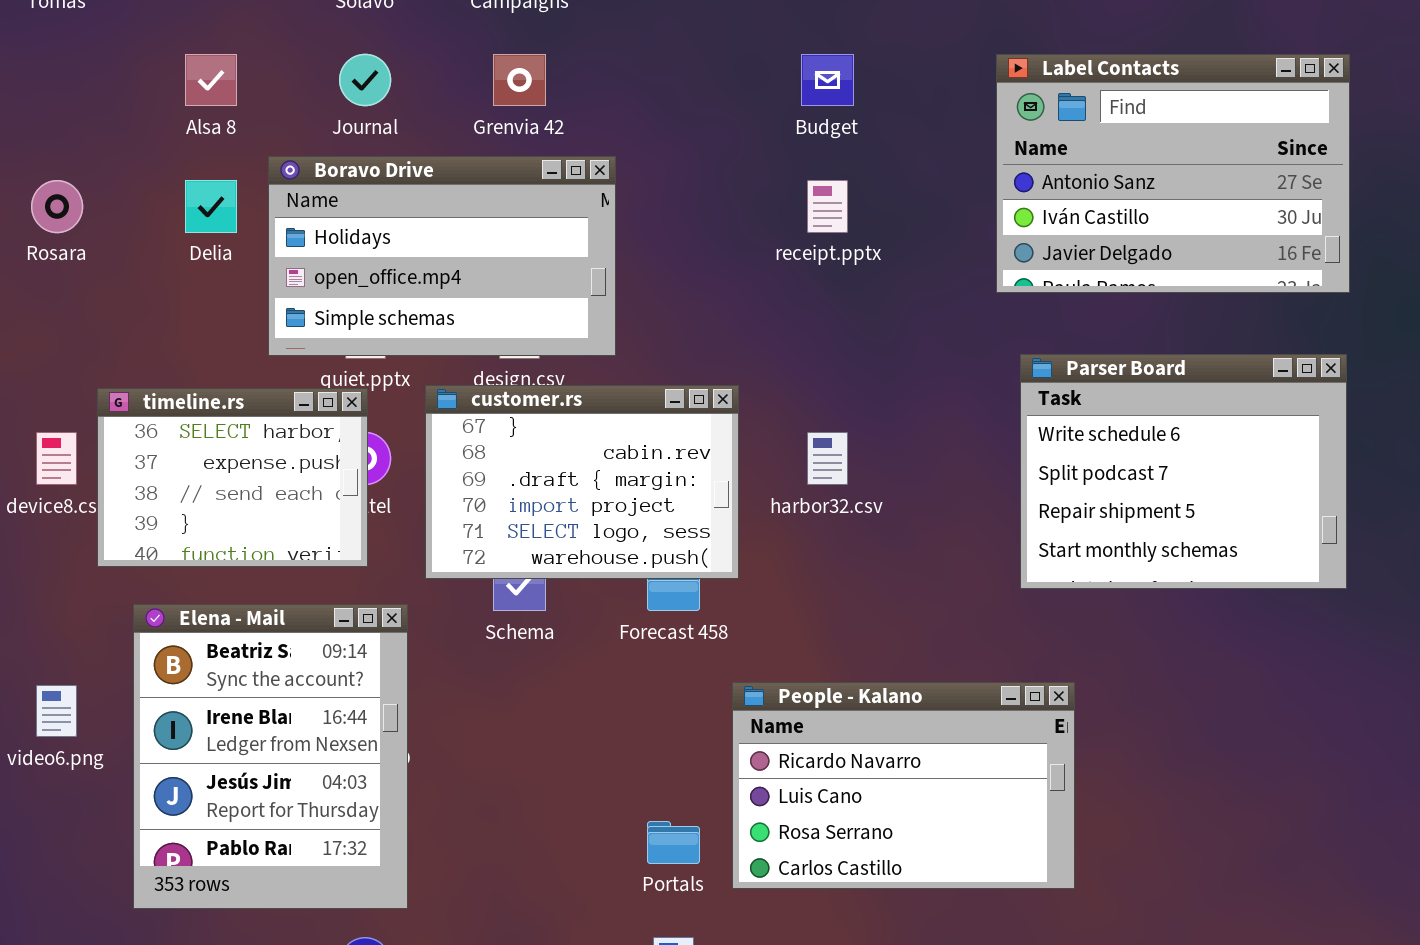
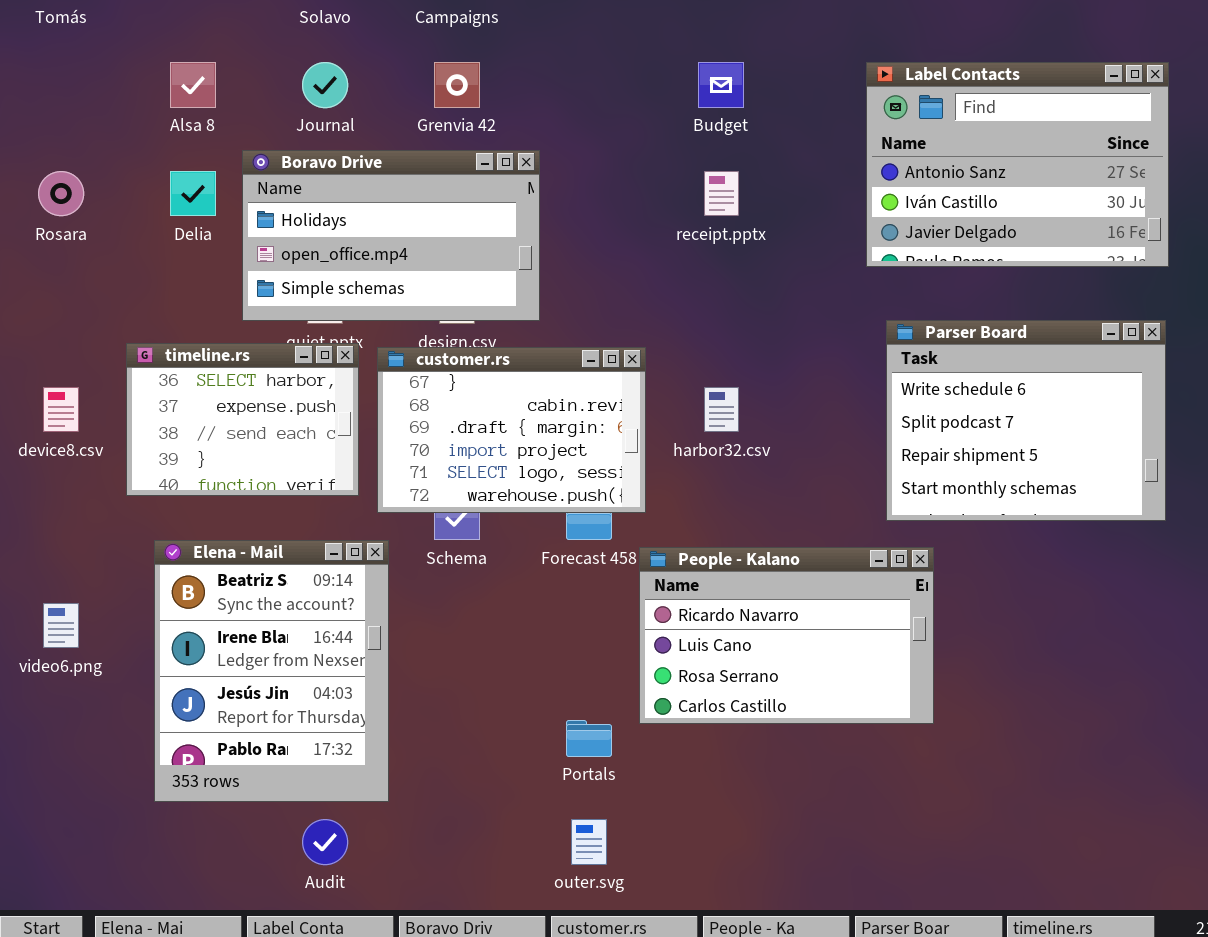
timeline.rs: [97,388,368,567] -> [126,343,359,496], moved
Elena - Mail: [133,604,408,909] -> [154,540,389,802], moved
People - Kalano: [732,682,1075,889] -> [639,547,934,724], moved

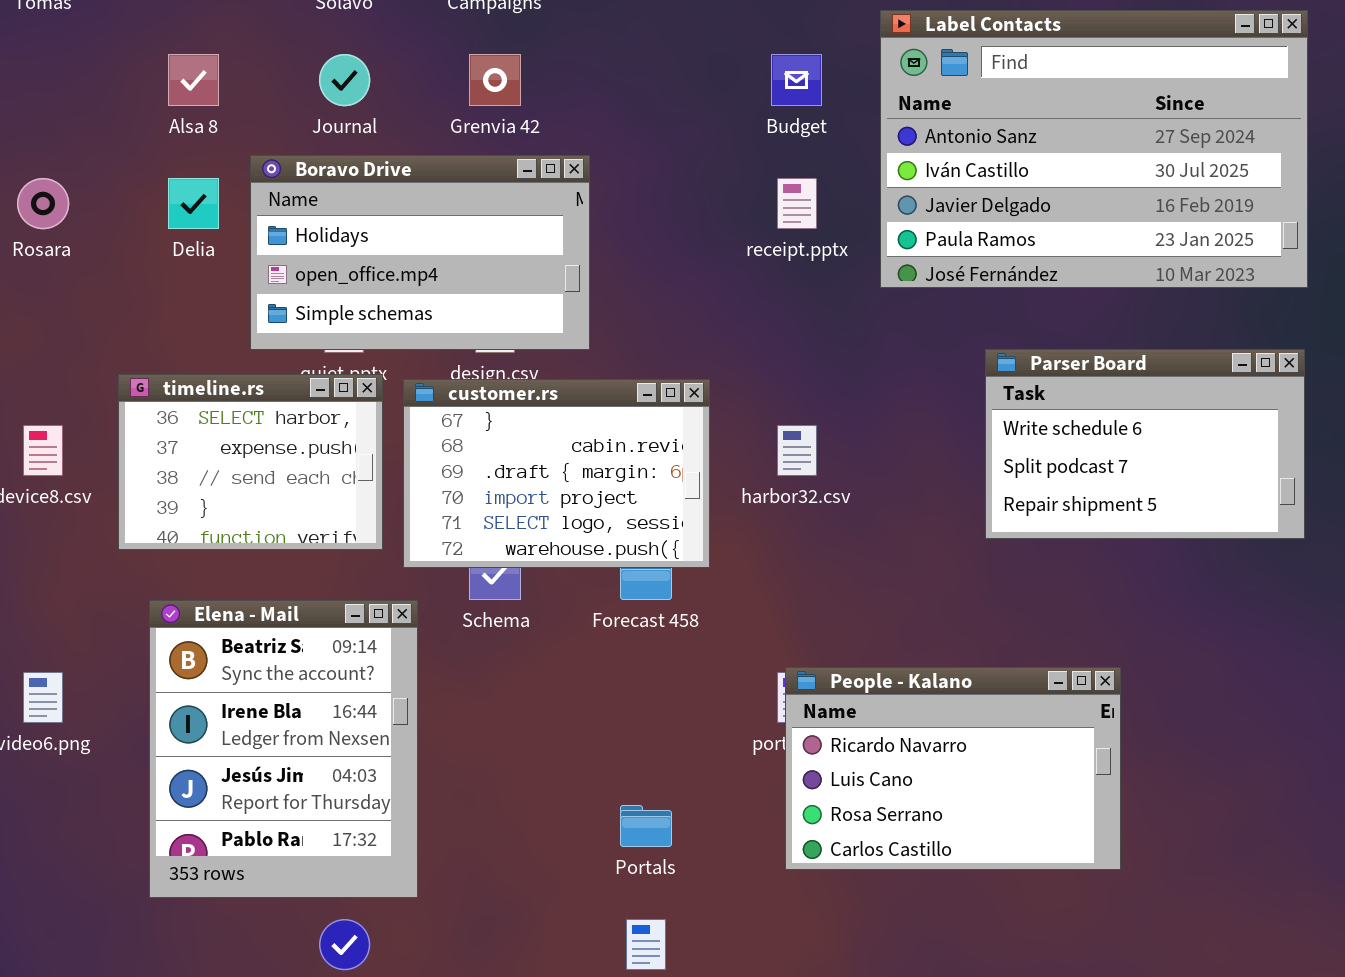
Label Contacts: [866,62,1169,267] -> [880,10,1308,288], resized
Parser Board: [886,320,1166,521] -> [985,349,1305,539], resized
People - Kalano: [639,547,934,724] -> [785,667,1121,870], moved

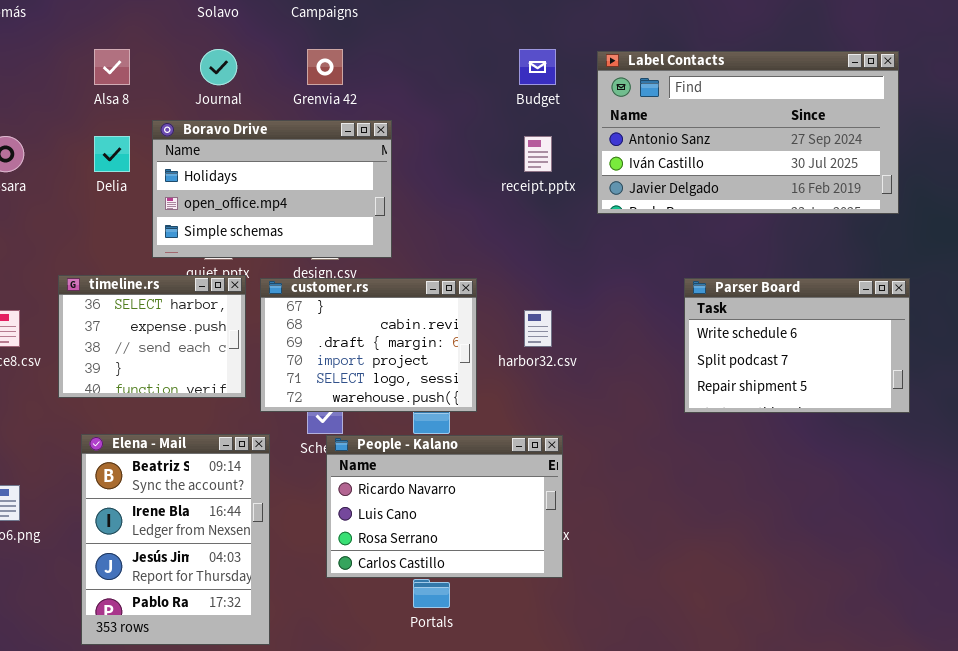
Label Contacts: [880,10,1308,288] -> [597,51,899,214], resized
Parser Board: [985,349,1305,539] -> [684,278,910,413], moved
People - Kalano: [785,667,1121,870] -> [326,435,563,578], moved

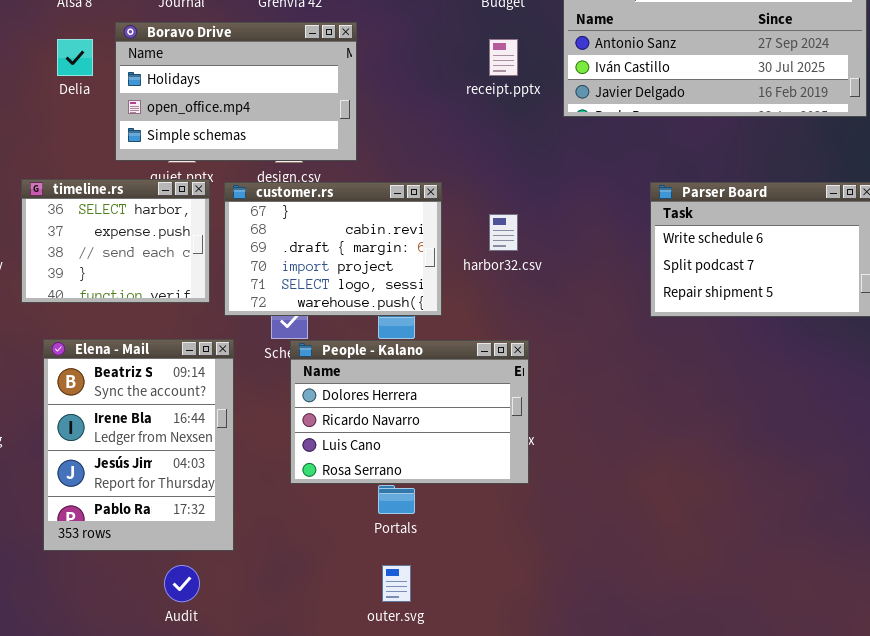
People - Kalano: [326,435,563,578] -> [290,340,529,484], scrolled up 1 row

